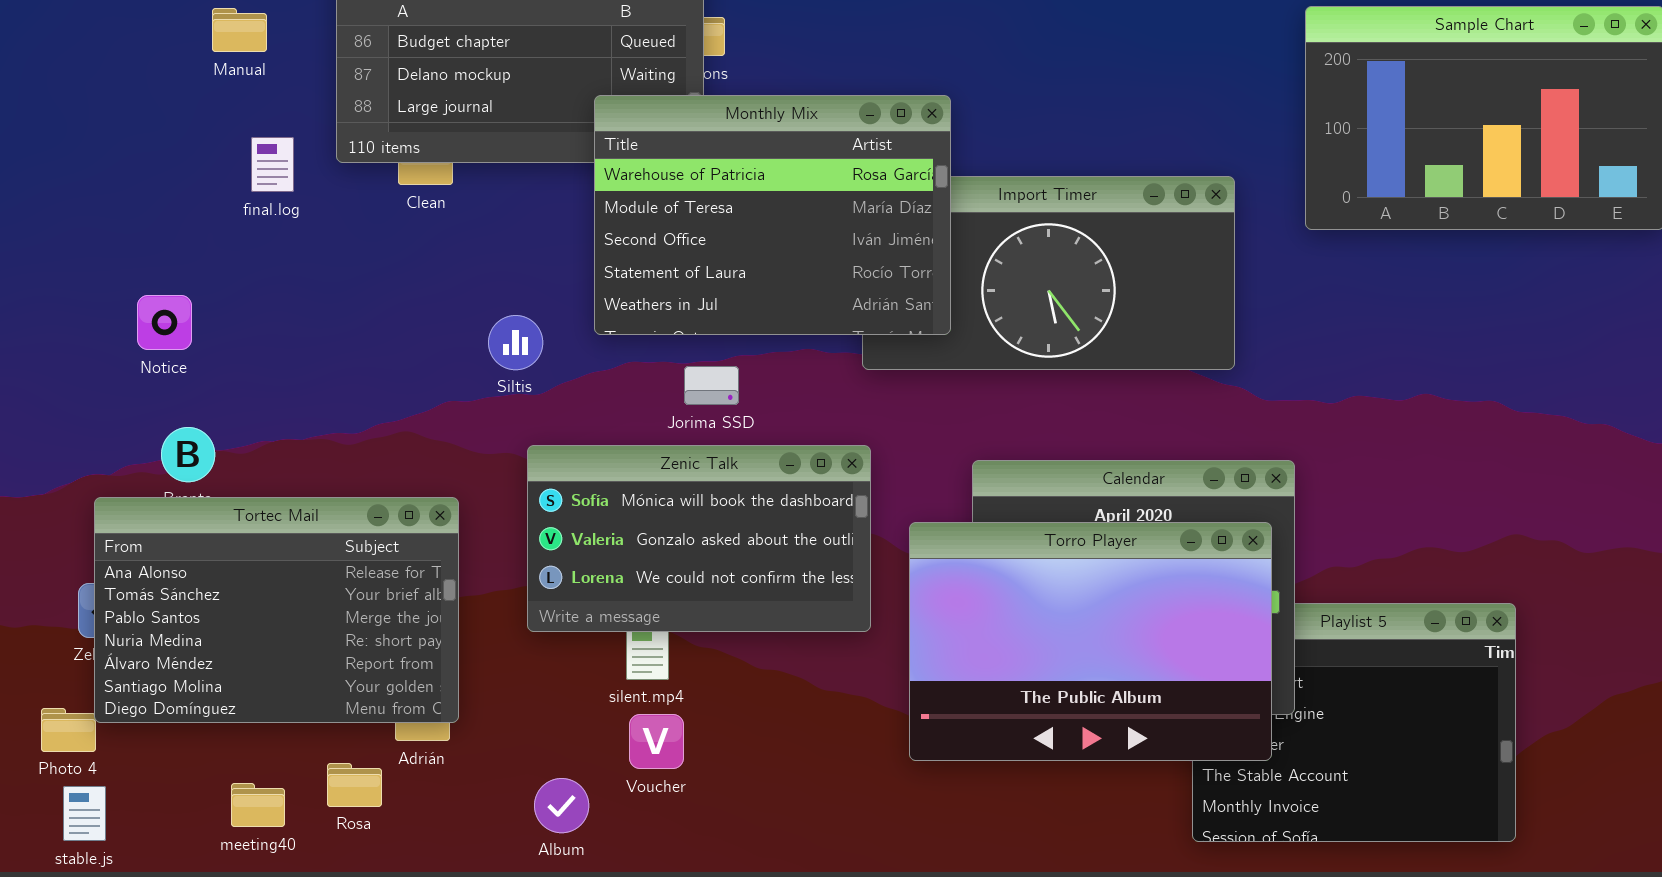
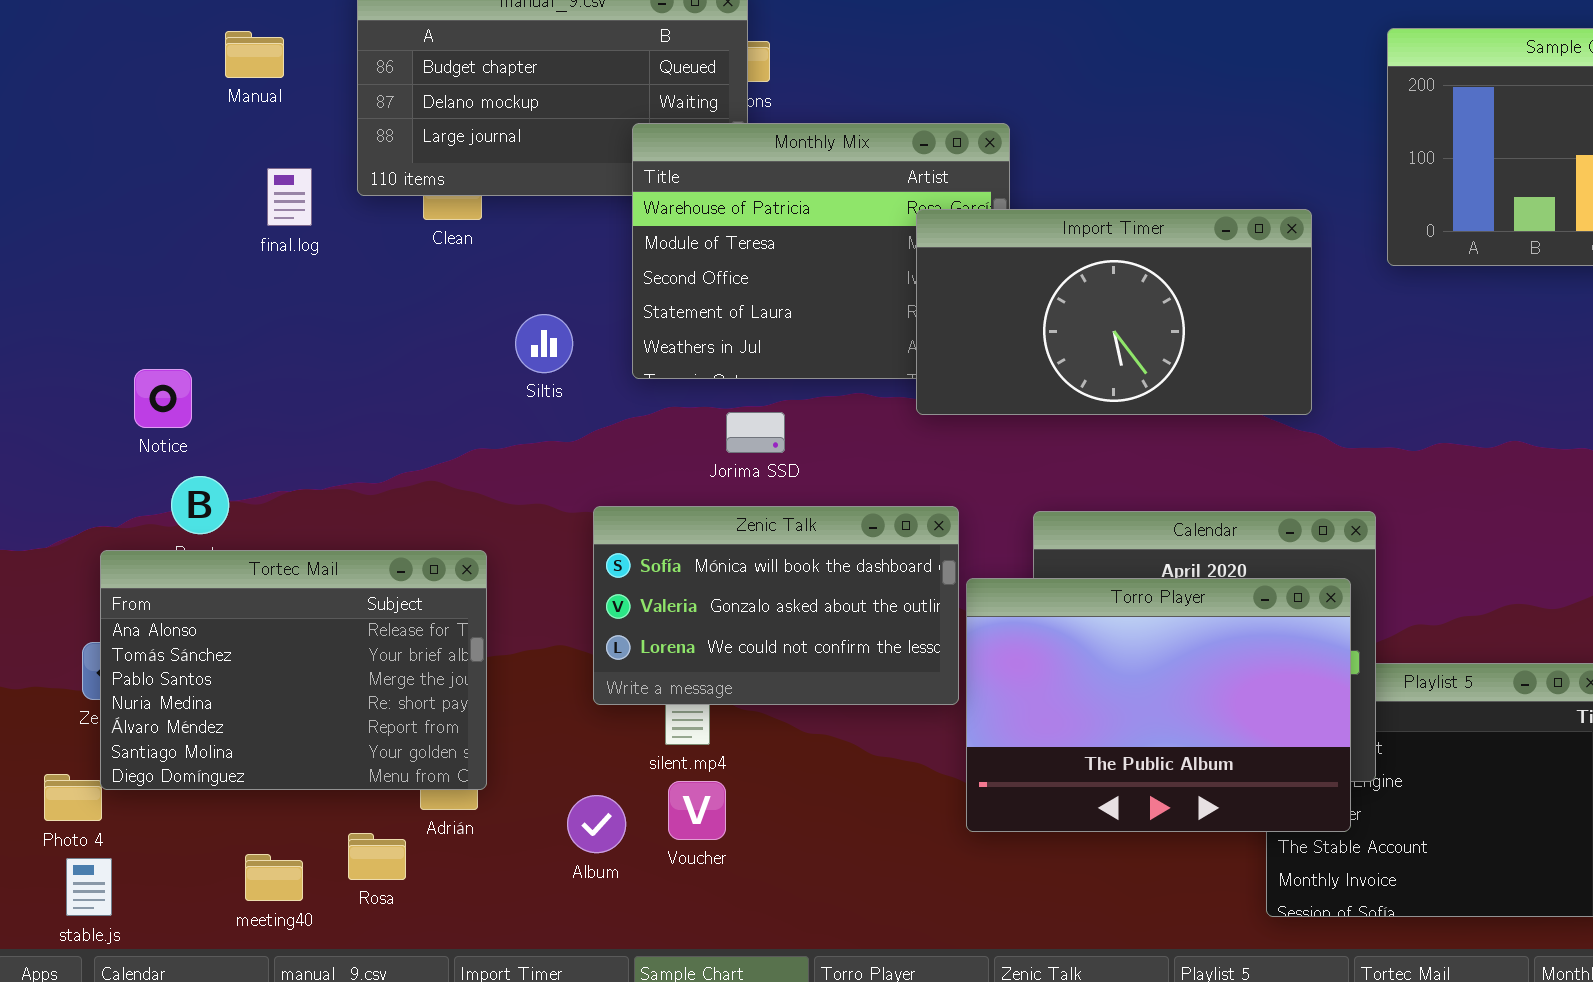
Import Timer: [862,176,1235,370] -> [916,209,1312,415], raised
Notice: [137,295,192,350] -> [134,369,192,428], moved
Siltis: [488,315,543,370] -> [515,314,573,373], moved
Zenic Talk: [527,445,871,632] -> [593,506,959,705], moved
Album: [534,778,589,833] -> [567,795,626,853], moved

